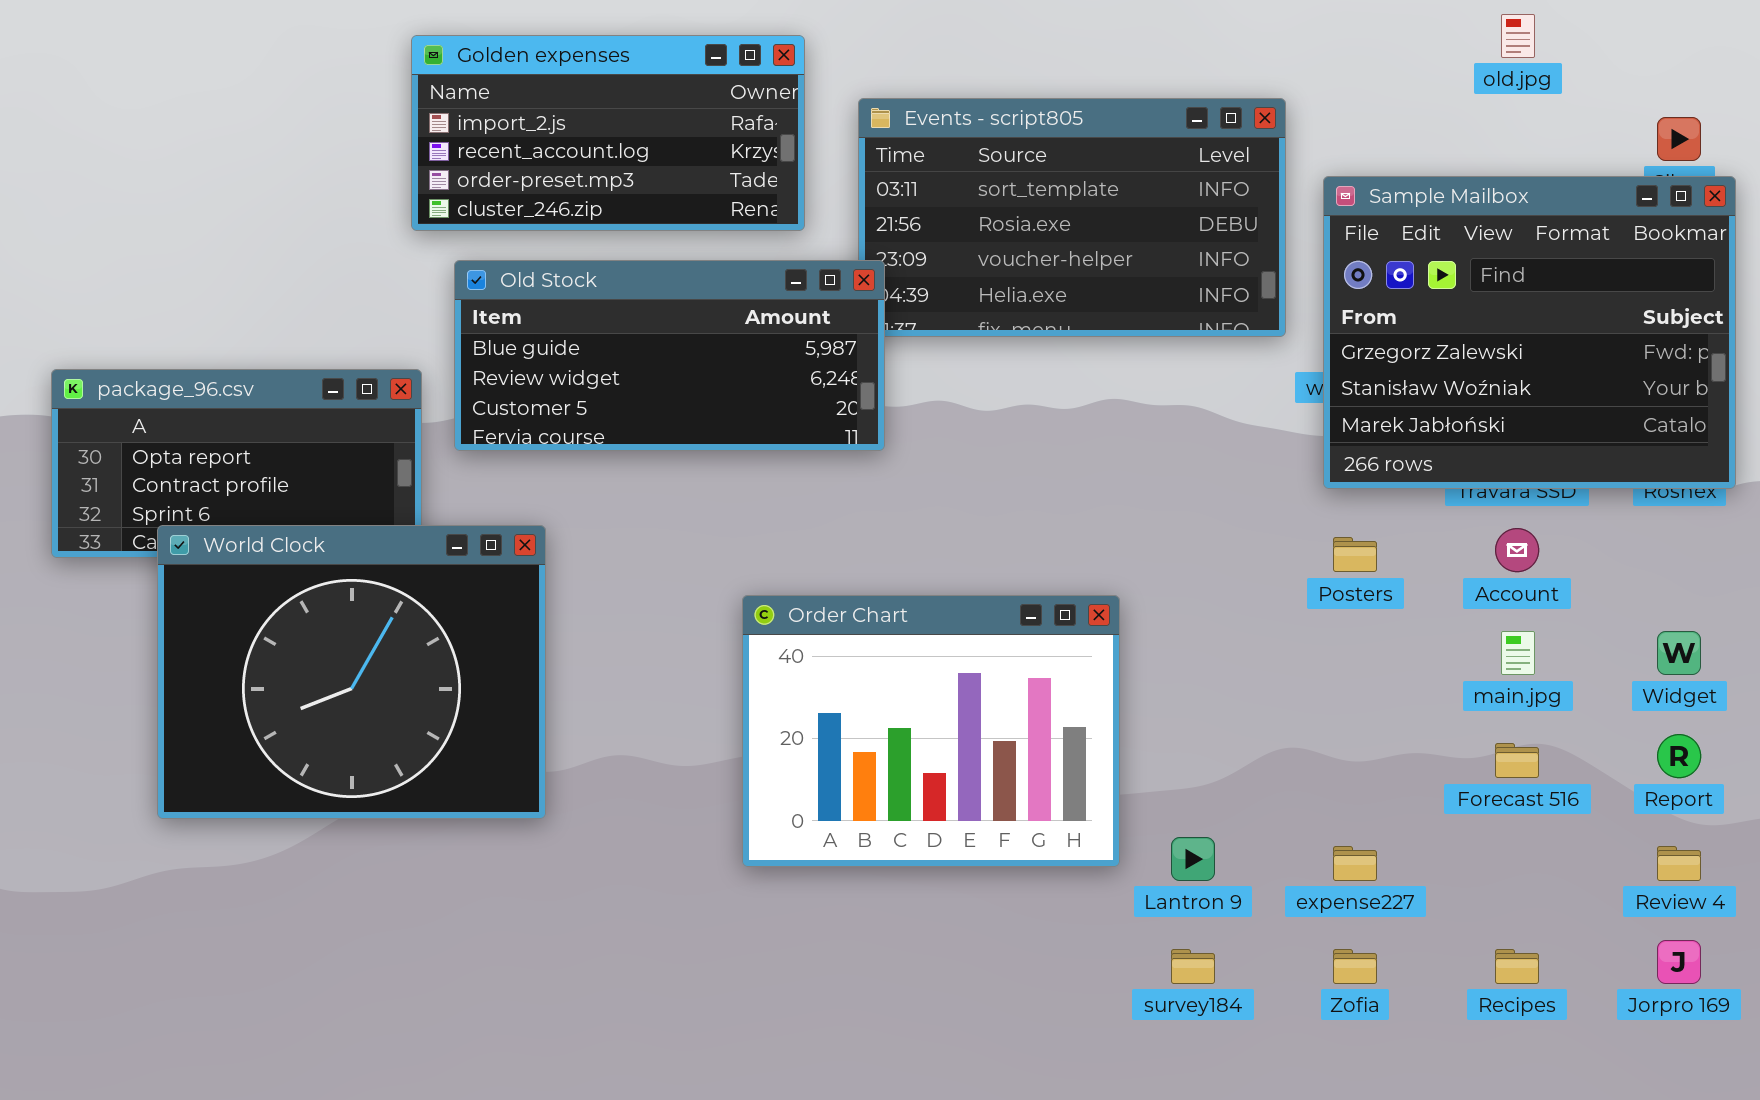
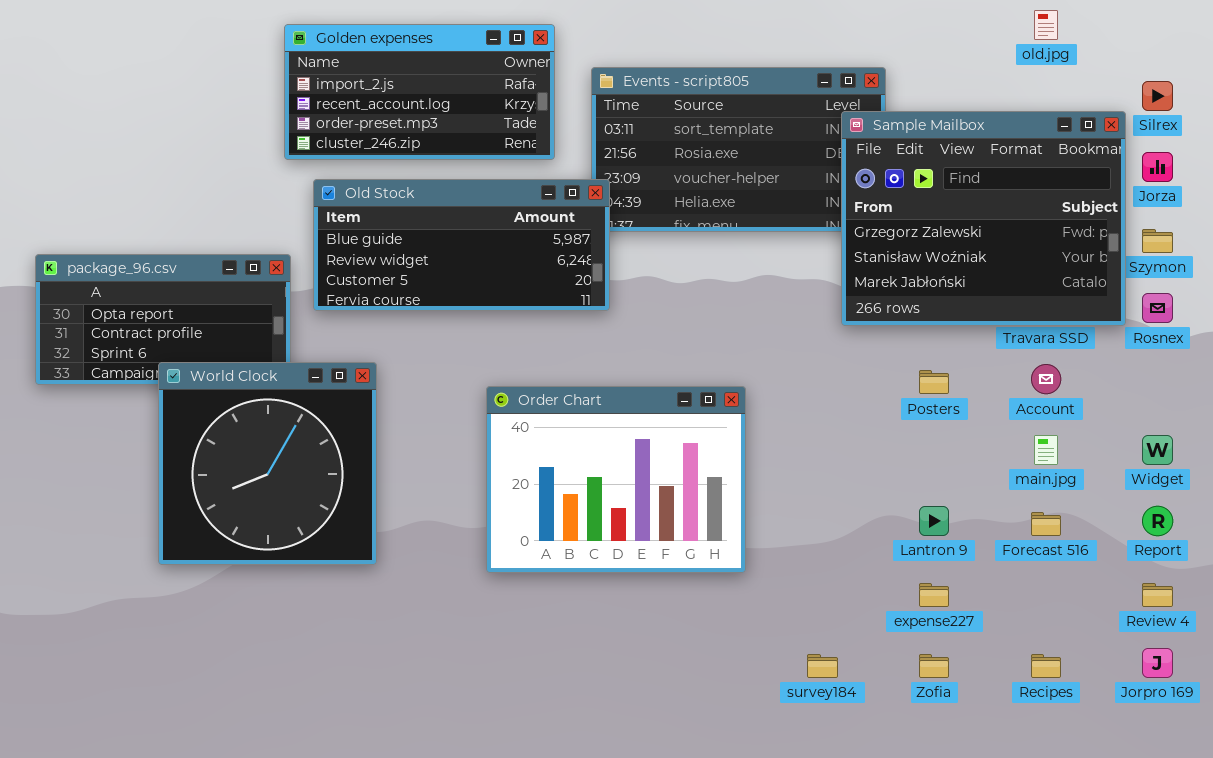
Sample Mailbox: [1323,176,1736,489] -> [841,111,1126,326], moved
World Clock: [157,525,546,819] -> [158,362,377,565], resized
Order Chart: [742,595,1120,867] -> [486,386,746,573], moved
Lantron 9: [1171,837,1215,881] -> [919,506,949,536], moved

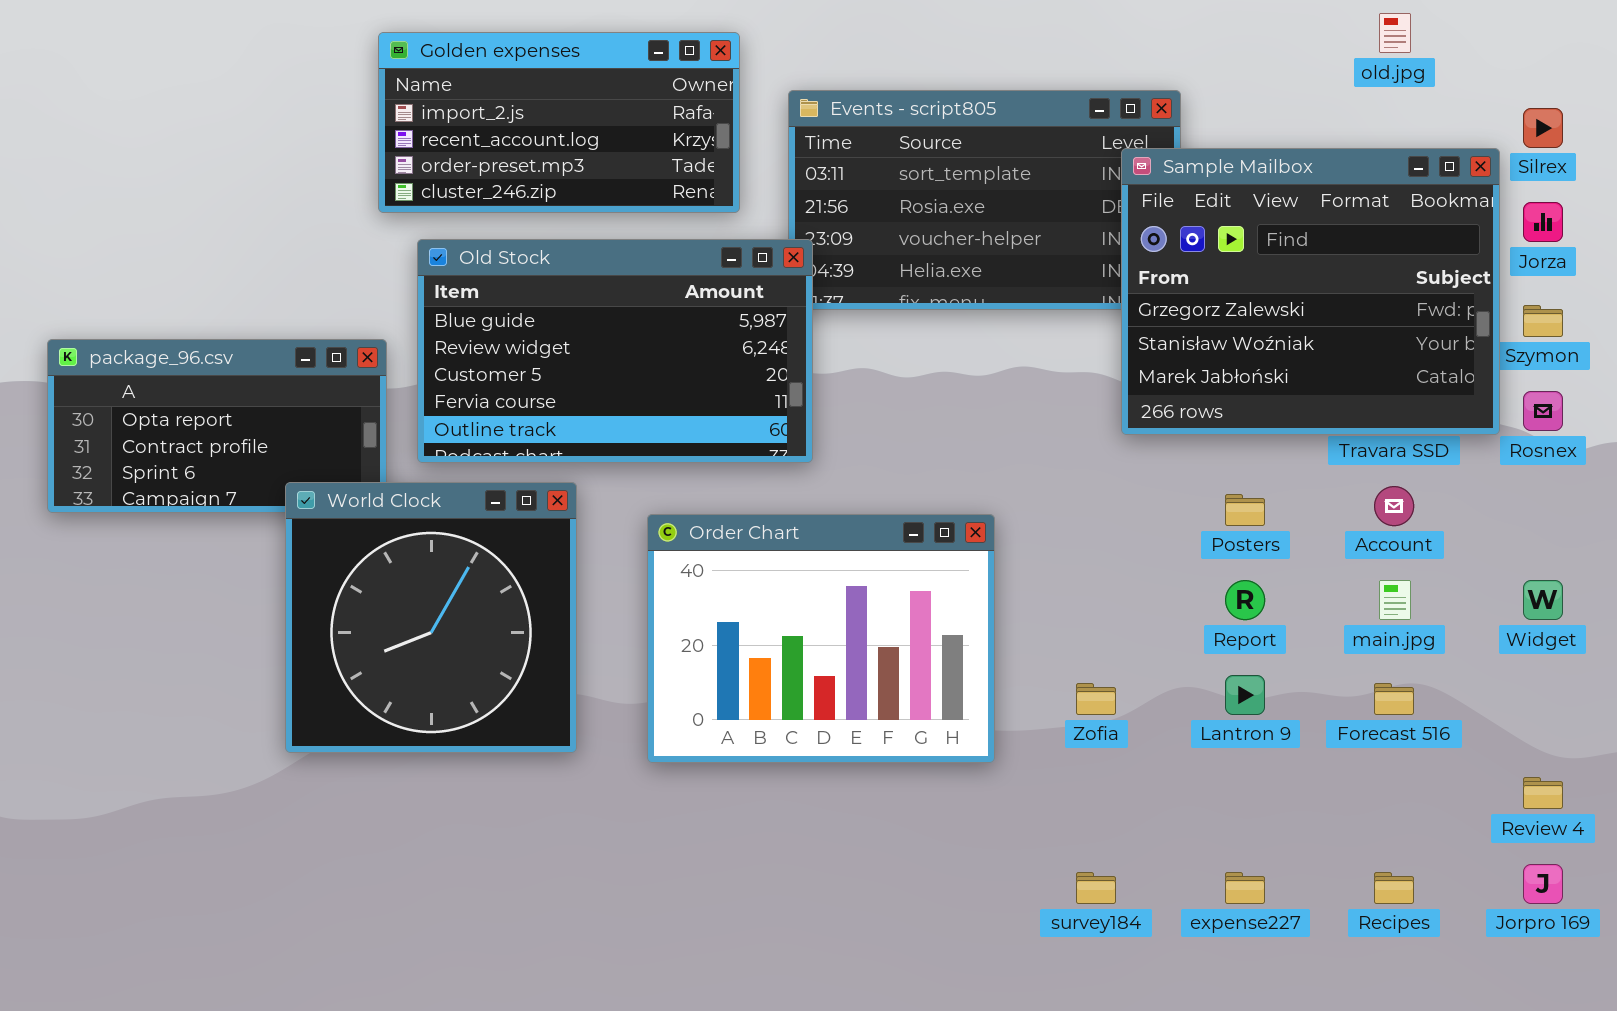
Old Stock: [313,179,610,311] -> [417,239,813,463], resized
World Clock: [158,362,377,565] -> [285,482,577,753], moved
Report: [1142,506,1173,536] -> [1225,580,1265,620], moved
expense227: [919,583,949,607] -> [1225,872,1265,904], moved
Zofia: [919,654,949,678] -> [1076,683,1116,715], moved

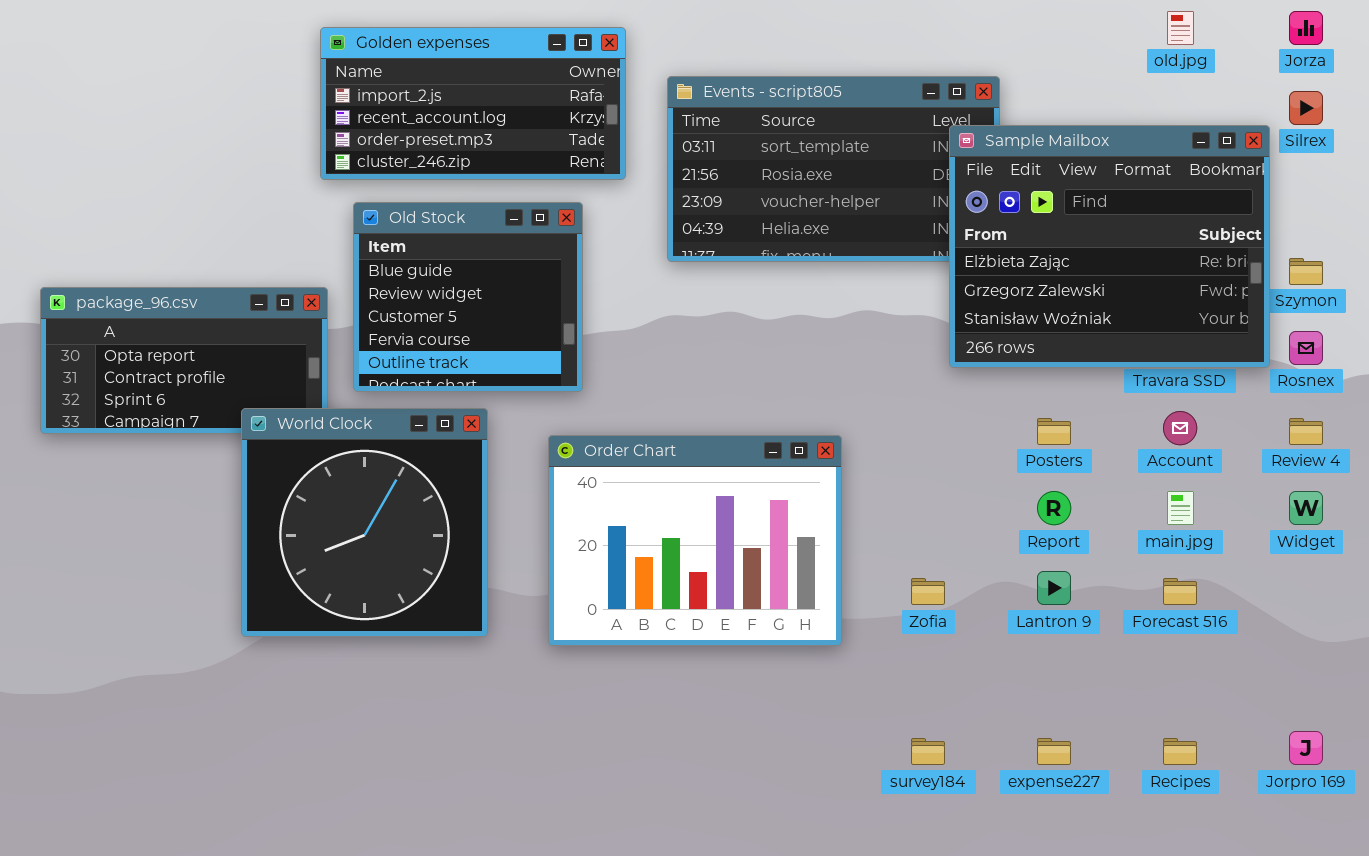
Sample Mailbox: [1121,148,1500,435] -> [949,125,1270,368], scrolled up 1 row
Jorza: [1523,202,1563,242] -> [1289,11,1323,45], moved
Old Stock: [417,239,813,463] -> [353,202,583,392], resized
Review 4: [1523,777,1563,809] -> [1289,418,1323,445], moved

